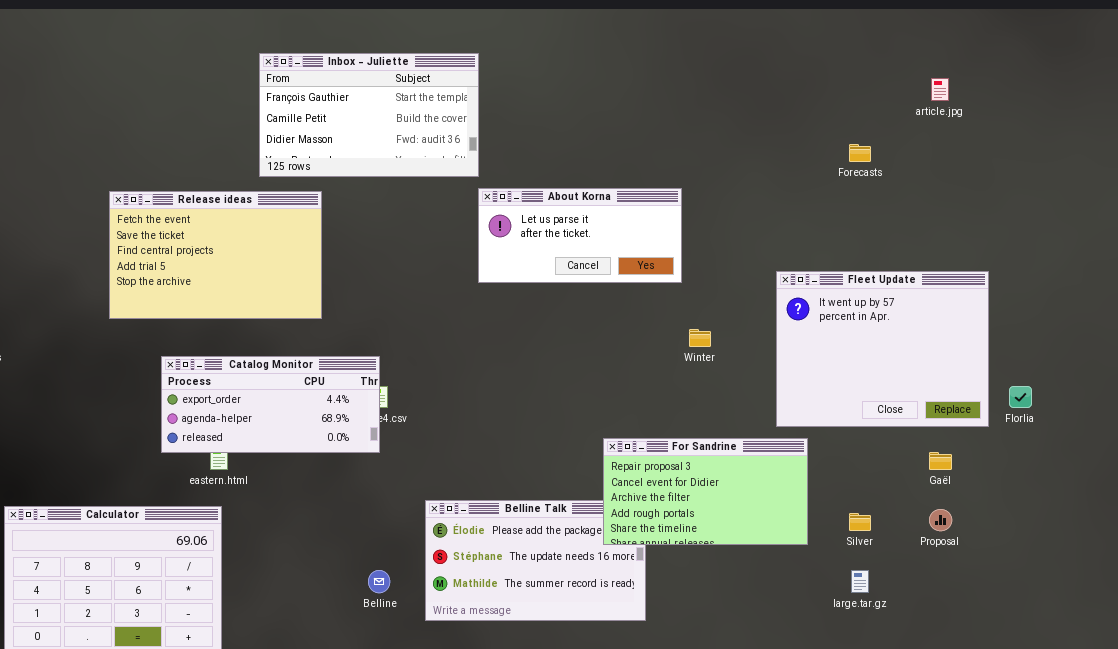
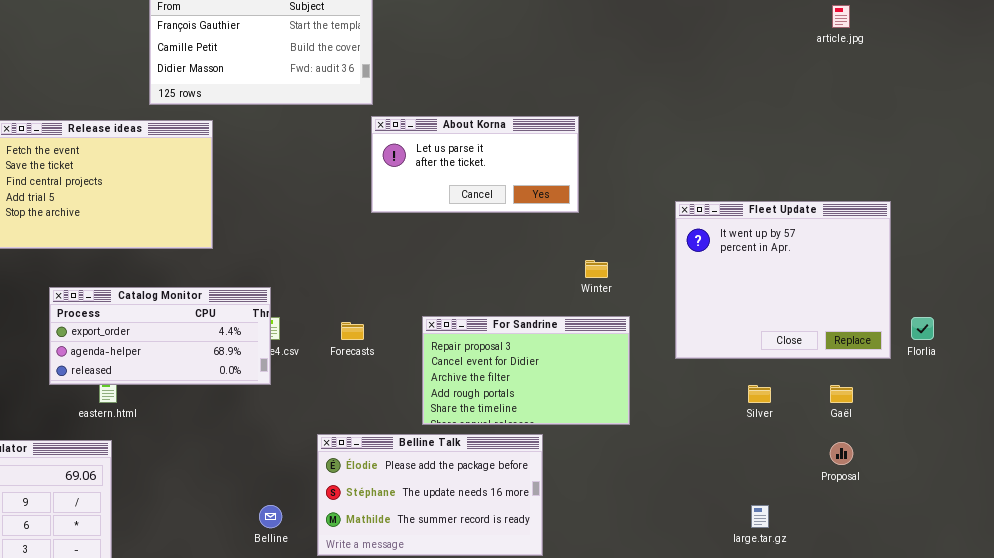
Forecasts: [849,144,871,162] -> [341,322,364,340], moved
For Sandrine: [603,438,808,545] -> [422,316,630,425], moved
Silver: [849,513,871,531] -> [748,385,771,403], moved

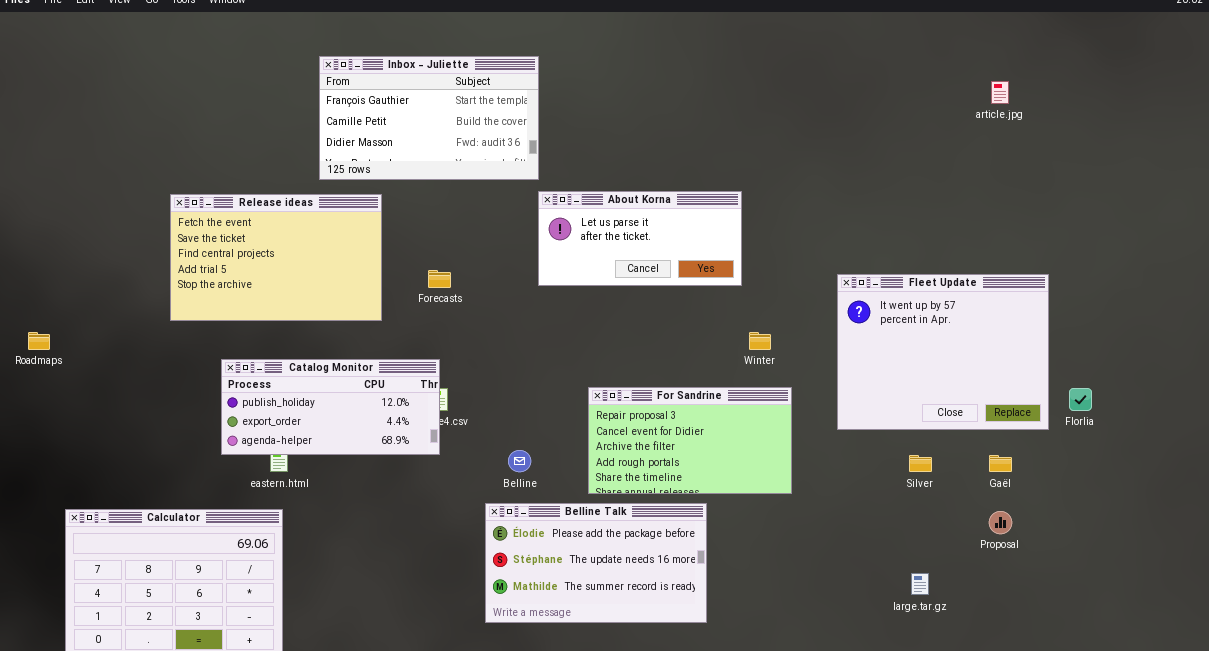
Catalog Monitor: [49,287,271,385] -> [221,359,440,455], scrolled up 1 row
Forecasts: [341,322,364,340] -> [428,270,451,288], moved
Belline: [259,505,282,528] -> [508,450,531,472], moved

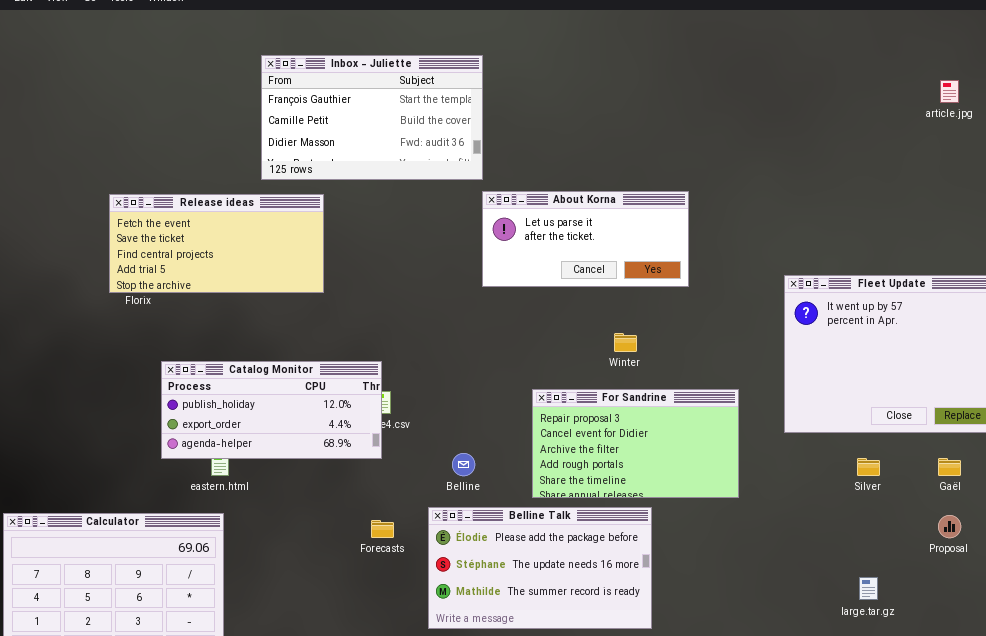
Release ideas: [170,194,382,321] -> [109,194,324,293], resized
Forecasts: [428,270,451,288] -> [371,520,394,538], moved
Winter: [749,332,771,350] -> [614,333,637,352], moved

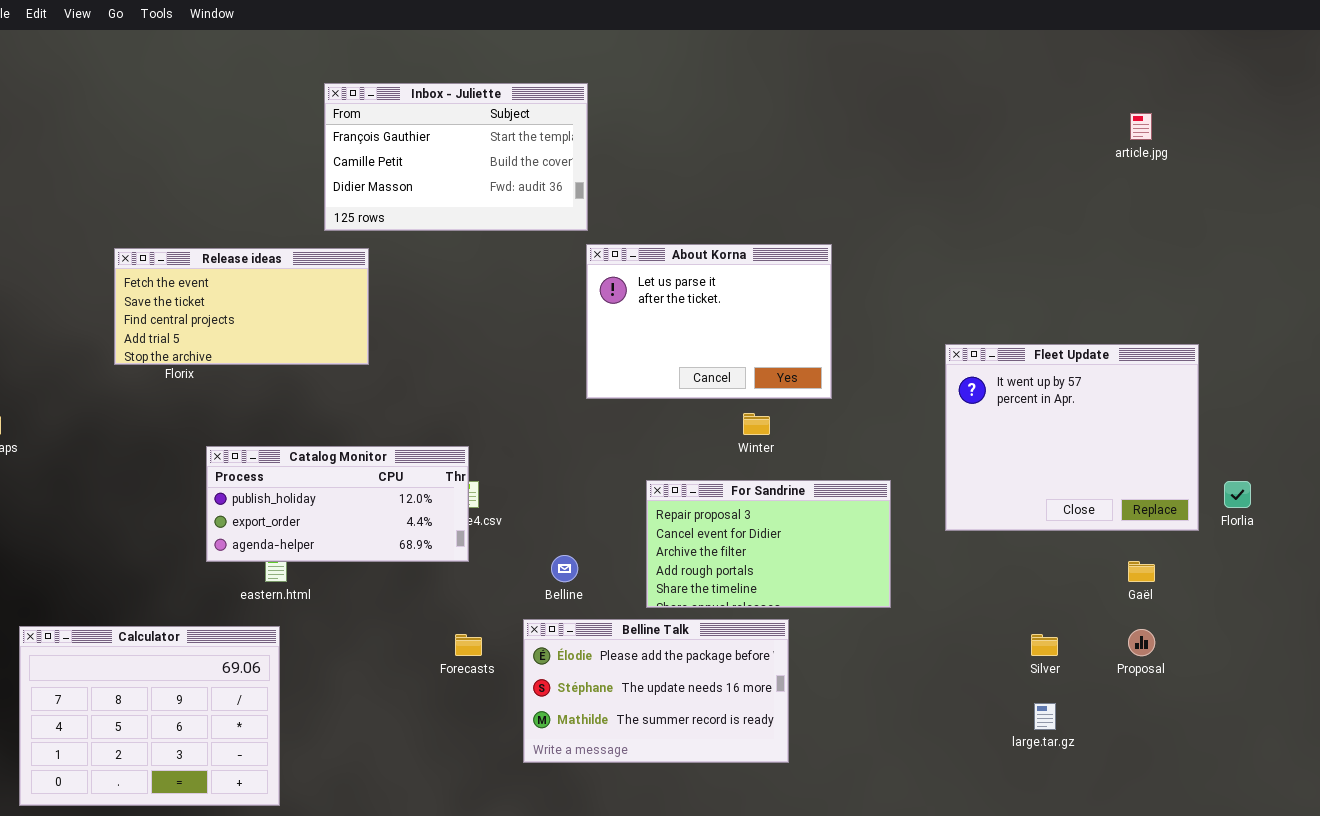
About Korna: [482,191,689,287] -> [586,244,832,399], resized
Release ideas: [109,194,324,293] -> [114,248,369,365], moved
Silver: [857,458,880,476] -> [1031,634,1058,656], moved

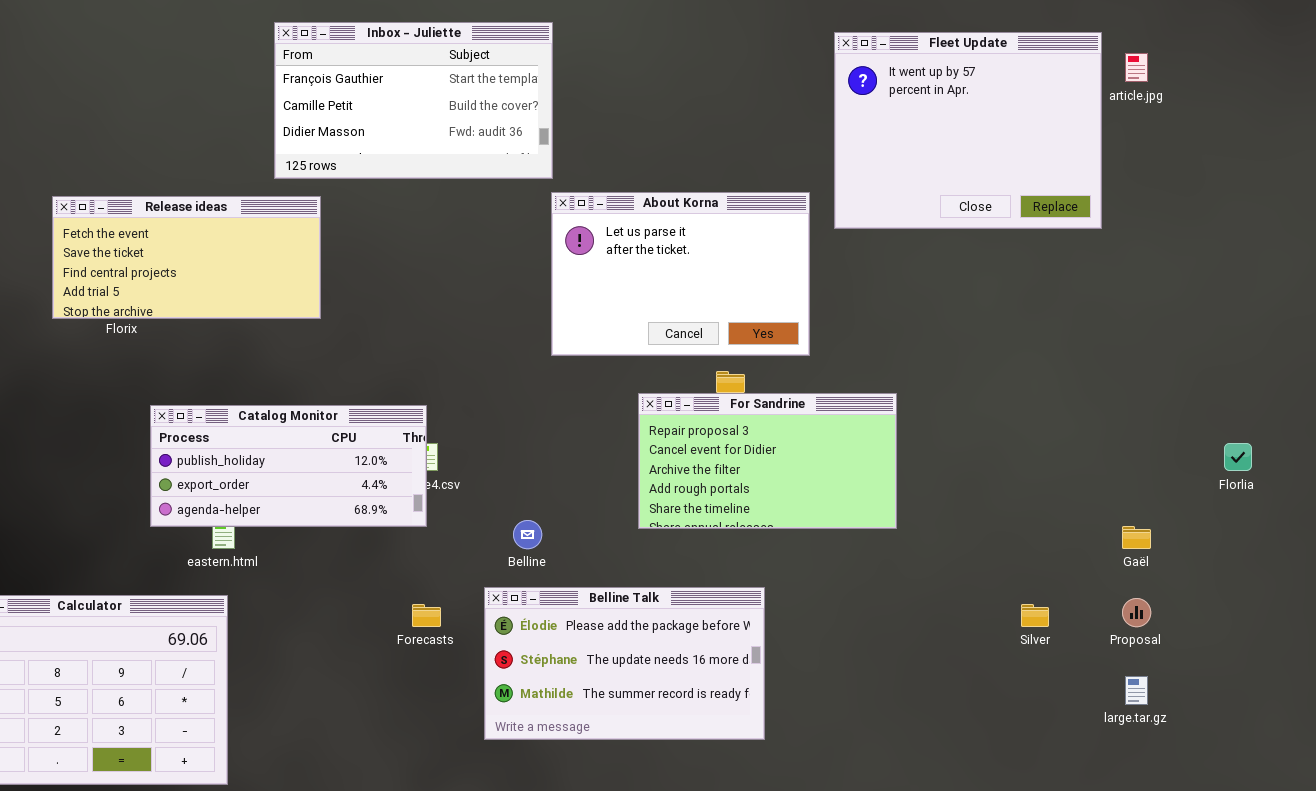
Fleet Update: [945,344,1199,531] -> [834,32,1102,229], moved
For Sandrine: [646,480,891,608] -> [638,393,897,529], moved
large.tar.gz: [1034,703,1056,730] -> [1125,676,1148,705], moved

